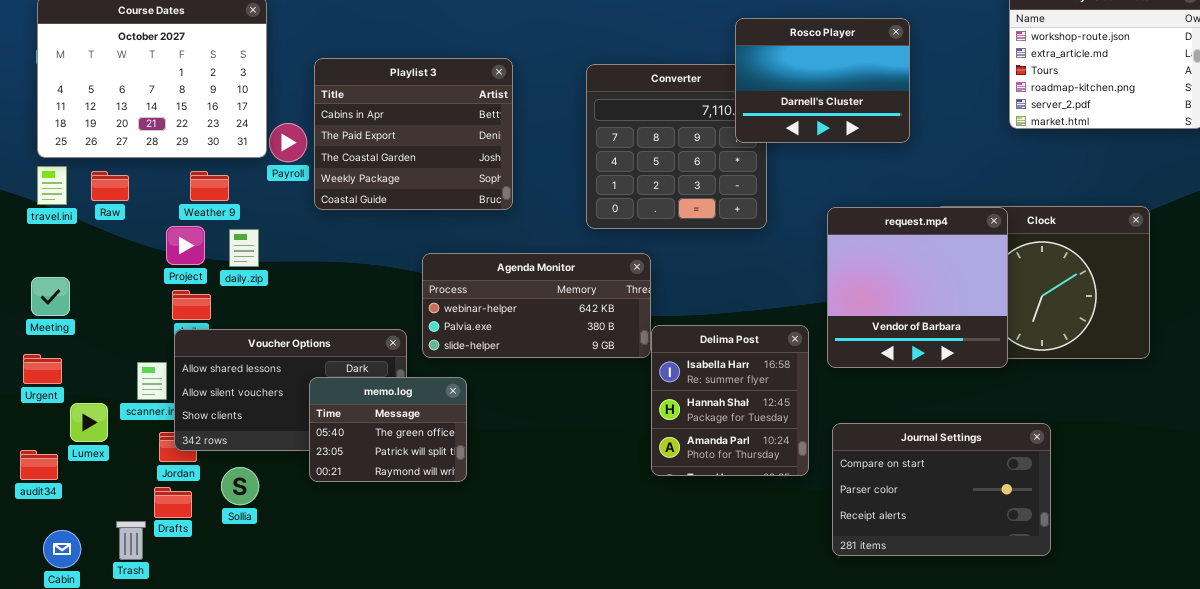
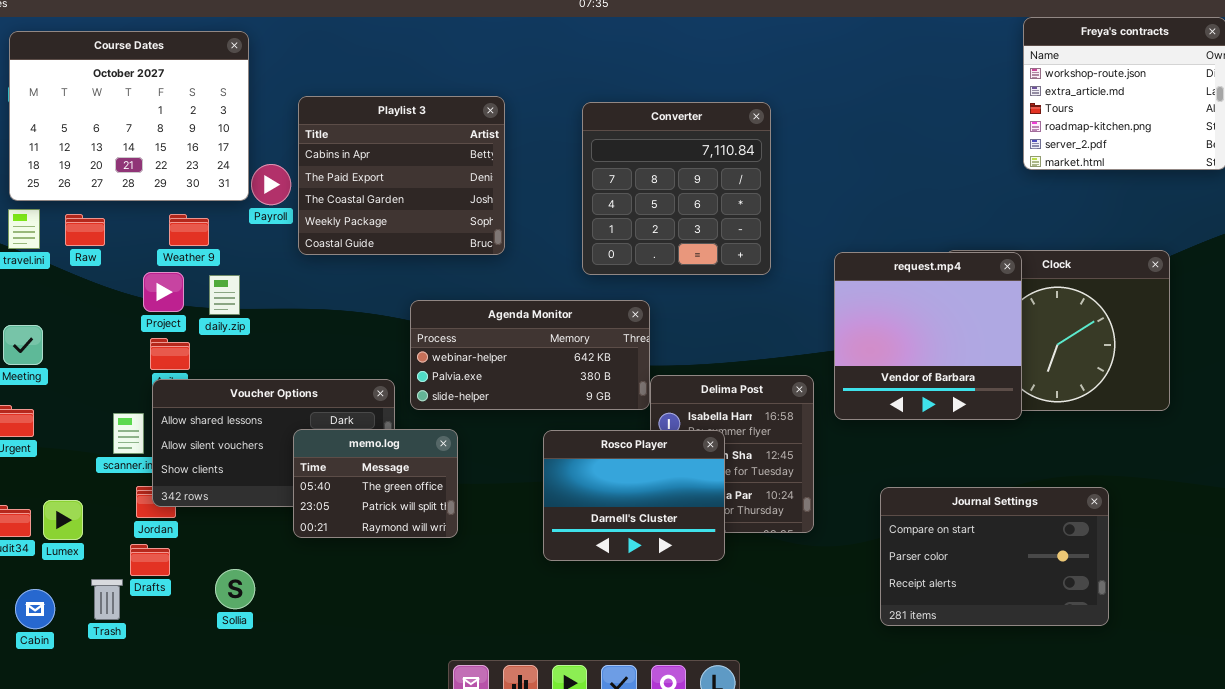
Rosco Player: [735,18,910,143] -> [543,430,725,561], moved
Lumex: [70,403,108,442] -> [43,500,83,540], moved
Journal Settings: [832,423,1051,556] -> [880,487,1109,626], moved
Sollia: [221,467,259,505] -> [215,569,255,609], moved

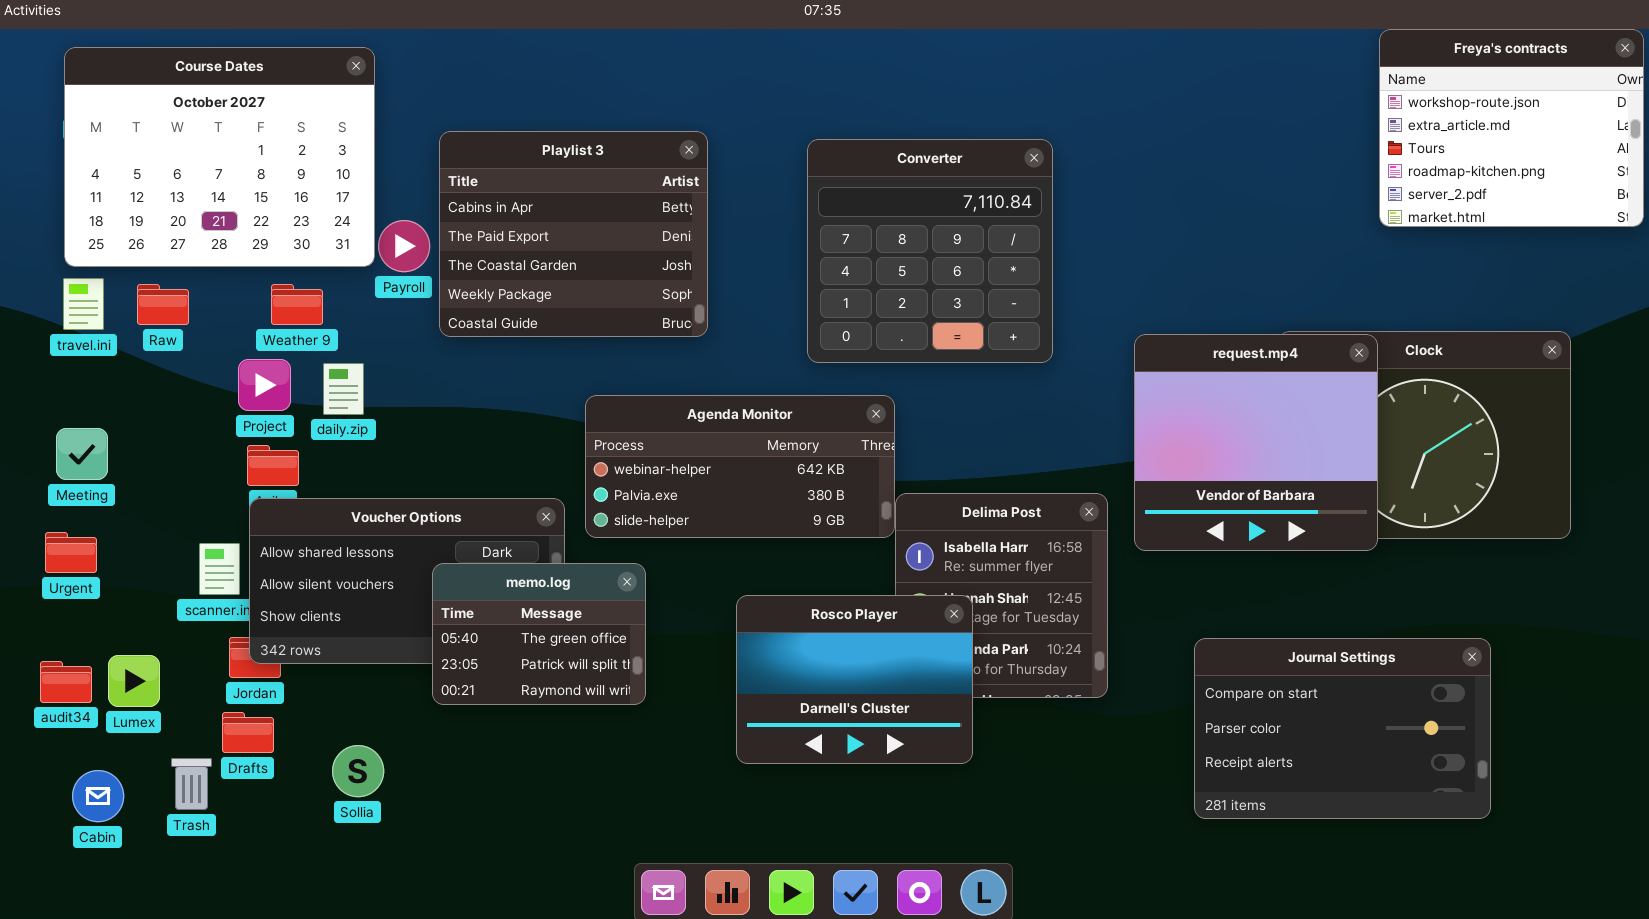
Rosco Player: [543,430,725,561] -> [736,595,973,764], moved

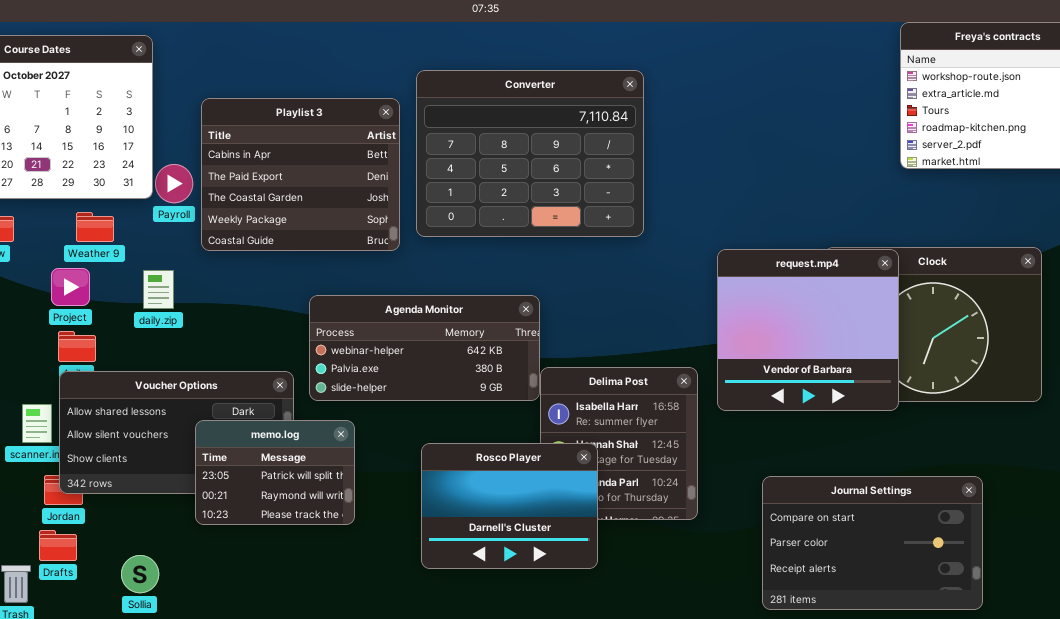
Converter: [807,139,1053,363] -> [416,70,644,237], moved, resized
daily.zip: [323,363,364,415] -> [143,270,174,309], moved
memo.log: [432,563,646,705] -> [195,420,355,525], scrolled down 1 row

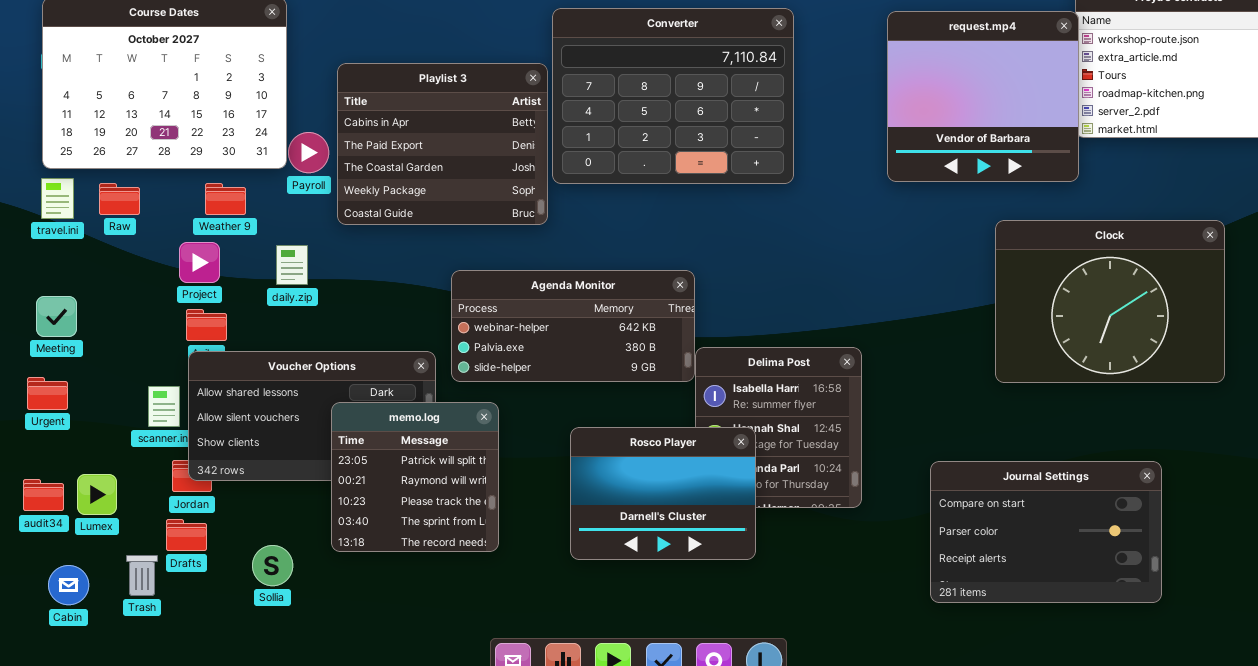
Converter: [416,70,644,237] -> [552,8,794,184], moved
request.mp4: [717,249,899,411] -> [887,11,1079,182], moved
memo.log: [195,420,355,525] -> [331,402,499,552], resized

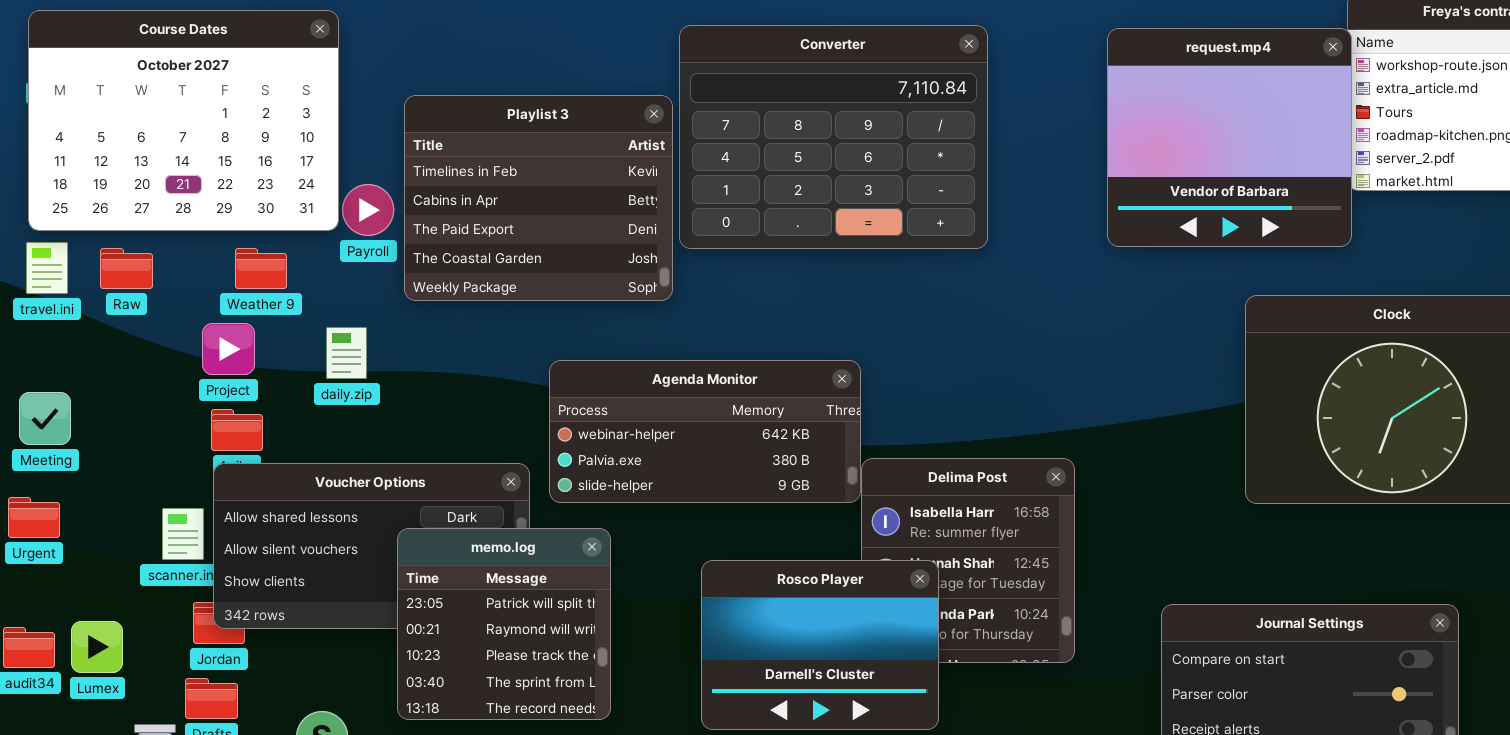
Playlist 3: [337,63,548,225] -> [404,95,673,301], scrolled up 1 row

